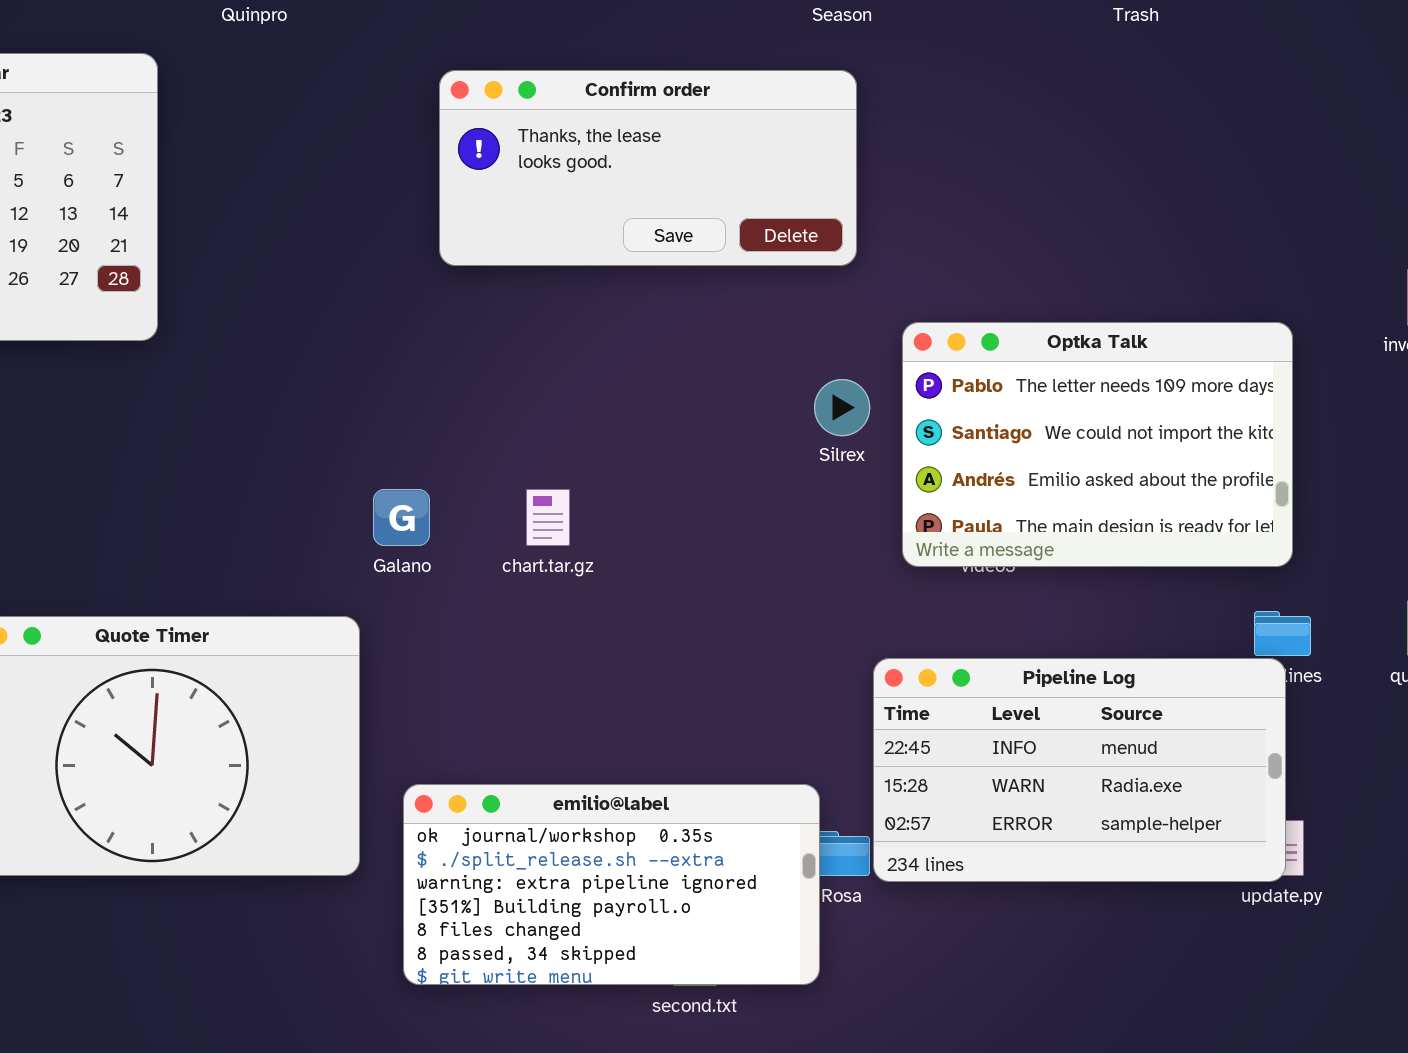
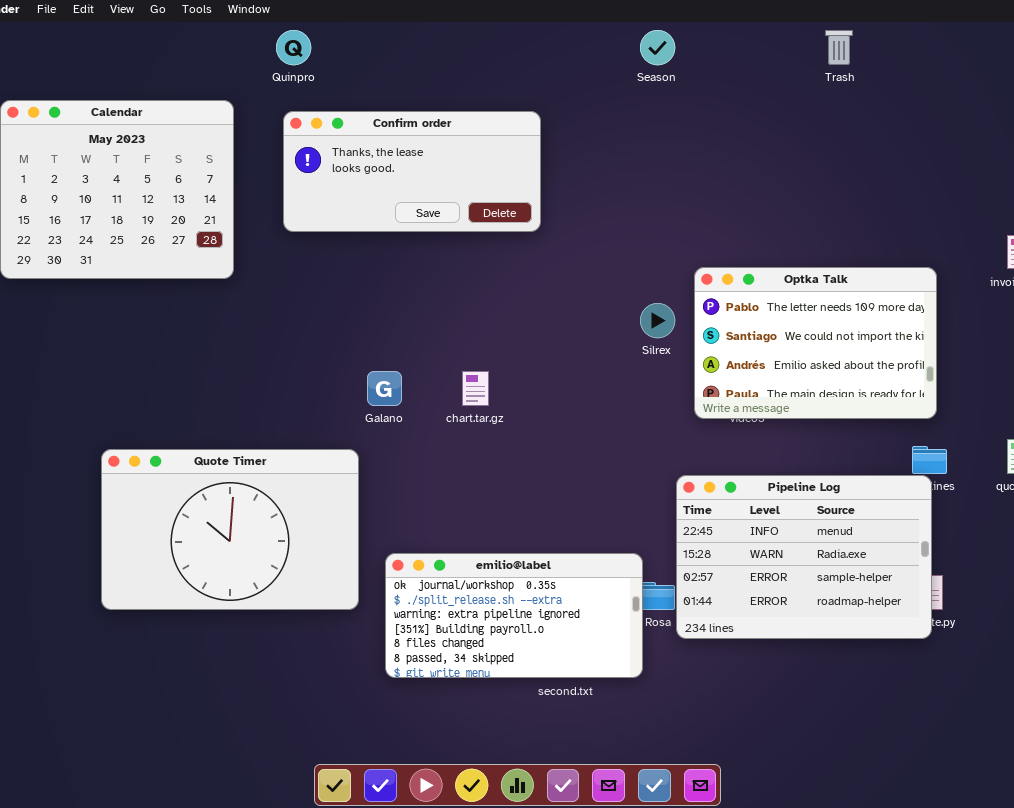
Confirm order: [439,70,857,266] -> [283,111,541,232], moved
Pipeline Log: [873,658,1286,882] -> [676,475,932,639], resized

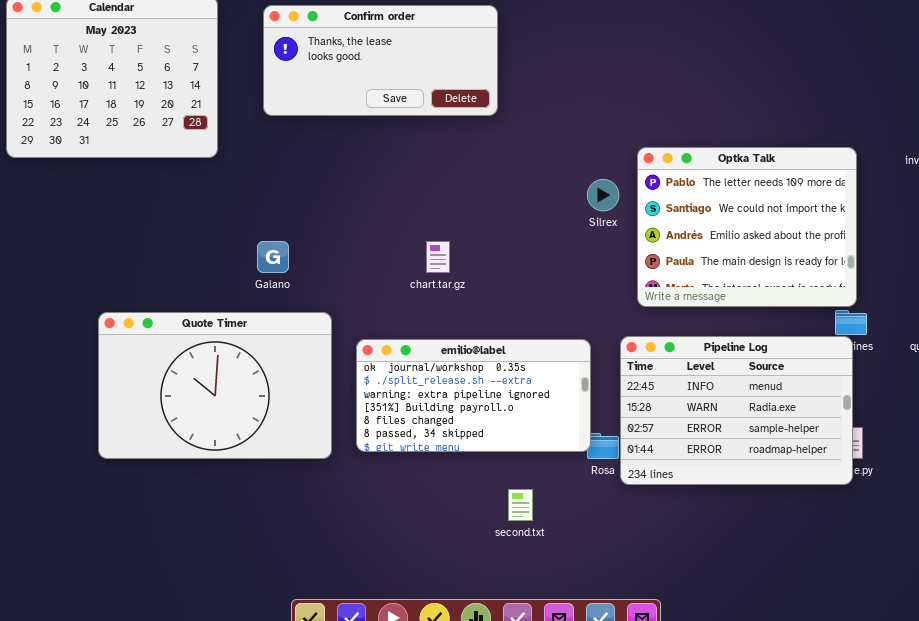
Optka Talk: [694,267,937,419] -> [637,147,857,307], resized
Galano: [367,371,402,406] -> [257,241,289,273], moved
emilio@label: [385,553,643,678] -> [356,339,591,452], moved

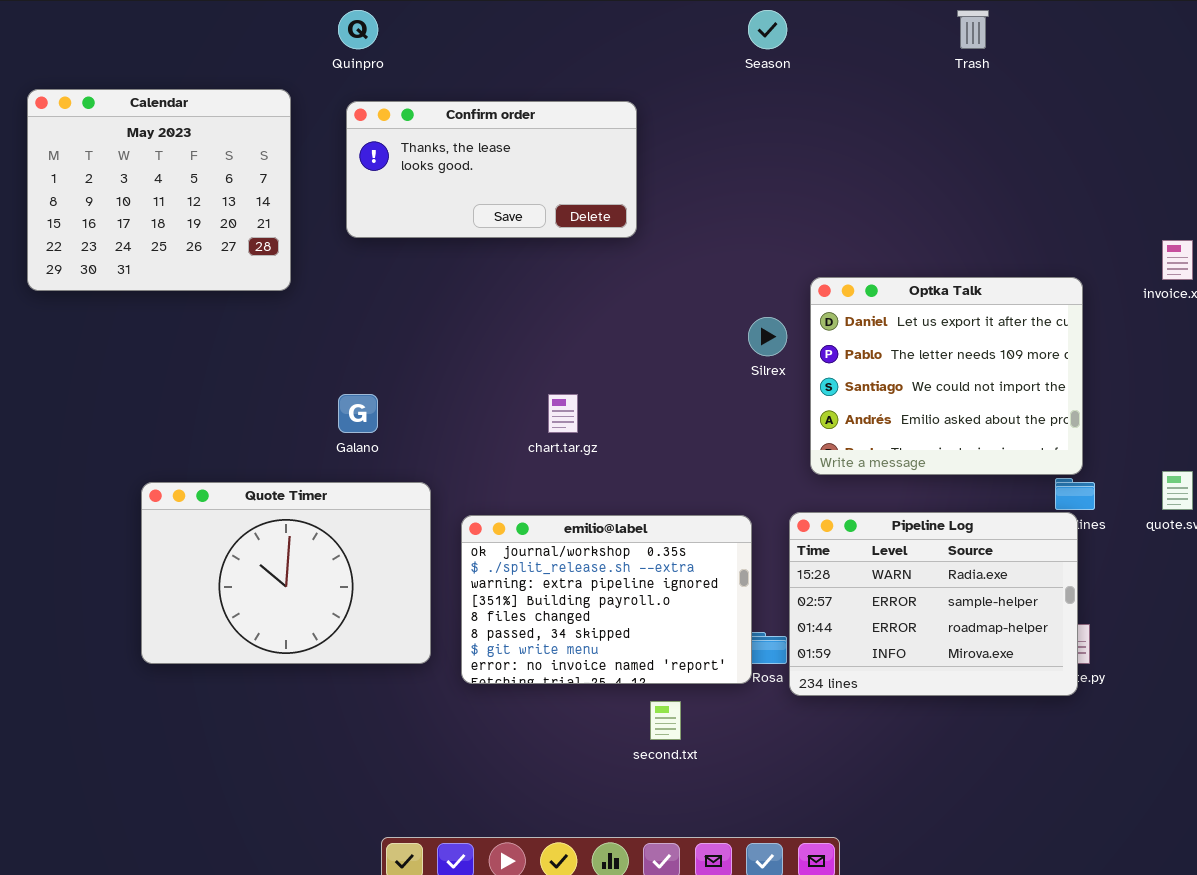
Optka Talk: [637,147,857,307] -> [810,277,1083,475], scrolled up 1 row
Pipeline Log: [620,336,853,485] -> [789,512,1078,696], scrolled down 1 row
emilio@label: [356,339,591,452] -> [461,515,752,684], resized

